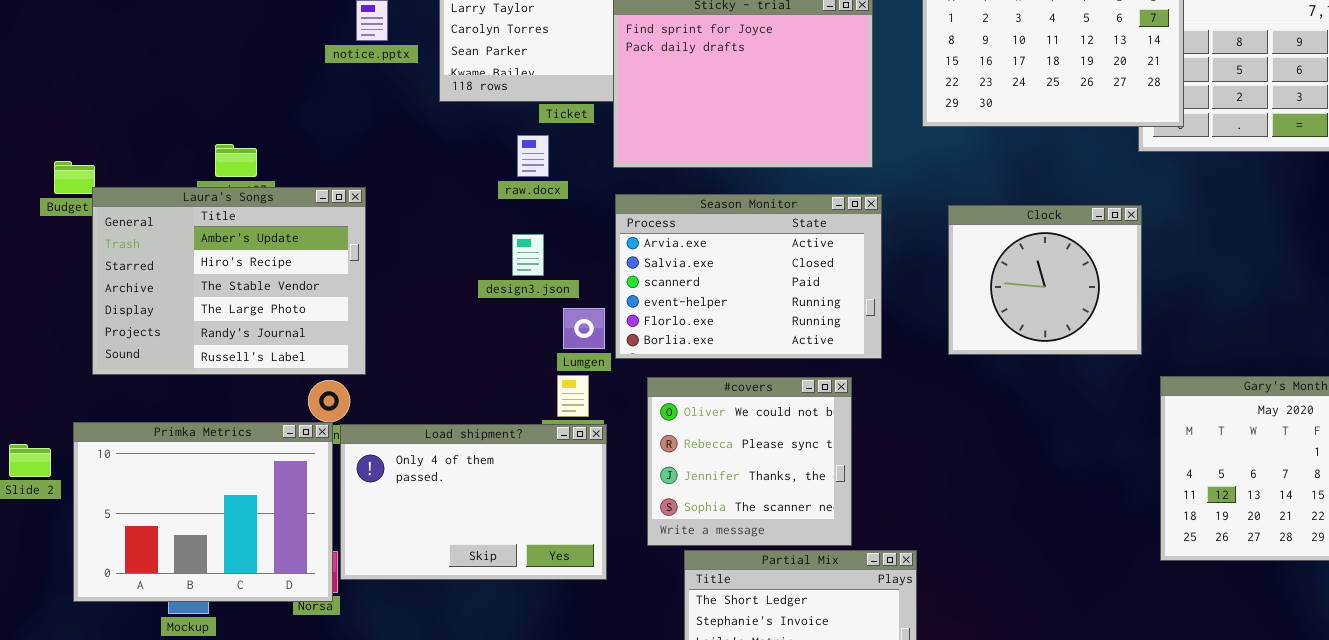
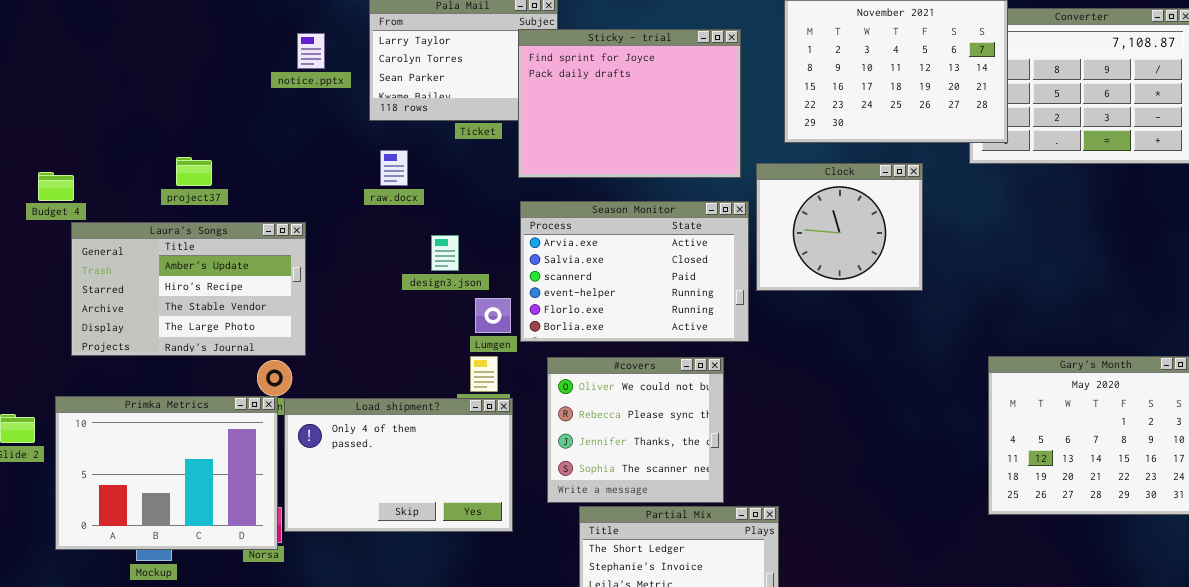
raw.docx: [517,135,549,177] -> [380,150,408,186], moved
Laura's Songs: [92,187,366,375] -> [71,222,306,356], resized
Clock: [948,205,1142,355] -> [756,163,923,291], moved

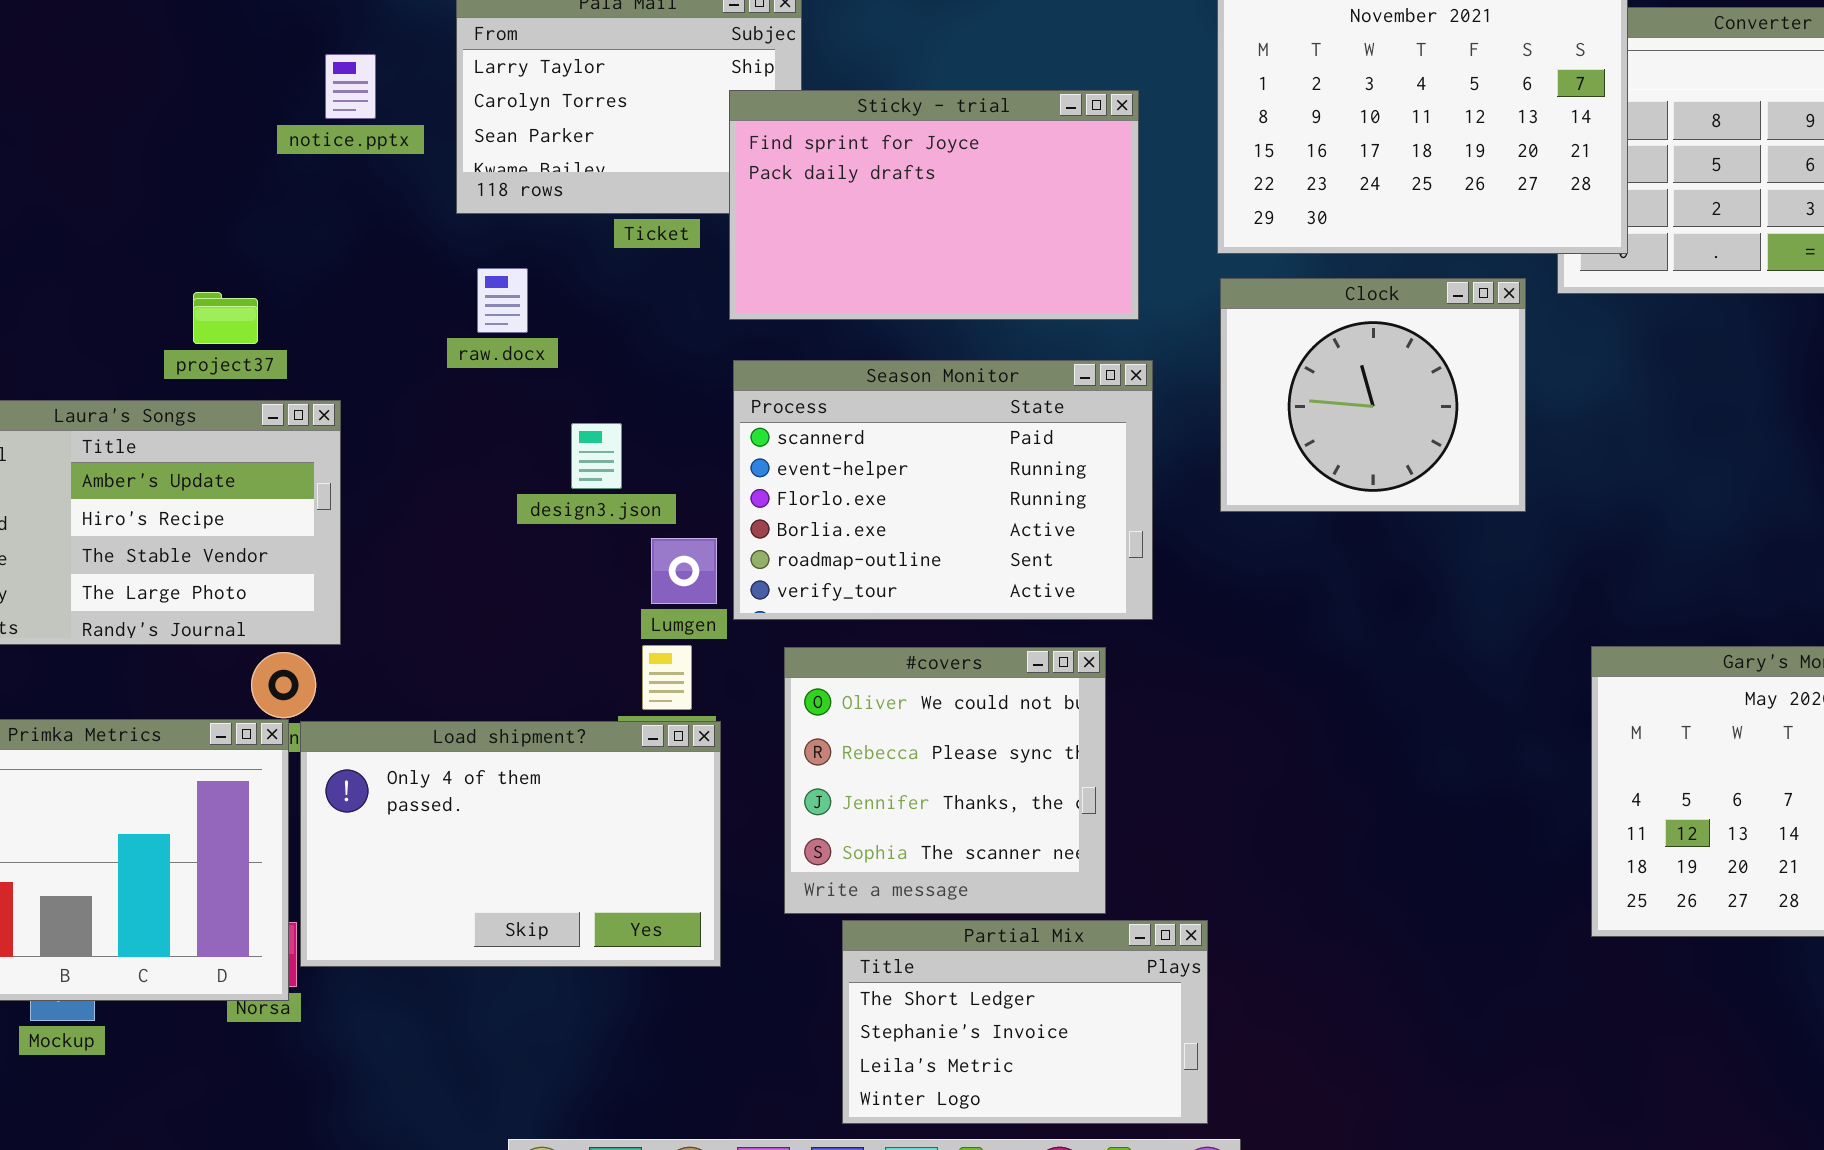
Sticky - trial: [518,29,741,178] -> [729,90,1139,320], resized
project37: [176,157,212,186] -> [193,292,258,344], moved
Clock: [756,163,923,291] -> [1220,278,1526,512], moved
Season Monitor: [520,201,749,342] -> [733,360,1153,620], scrolled down 2 rows

